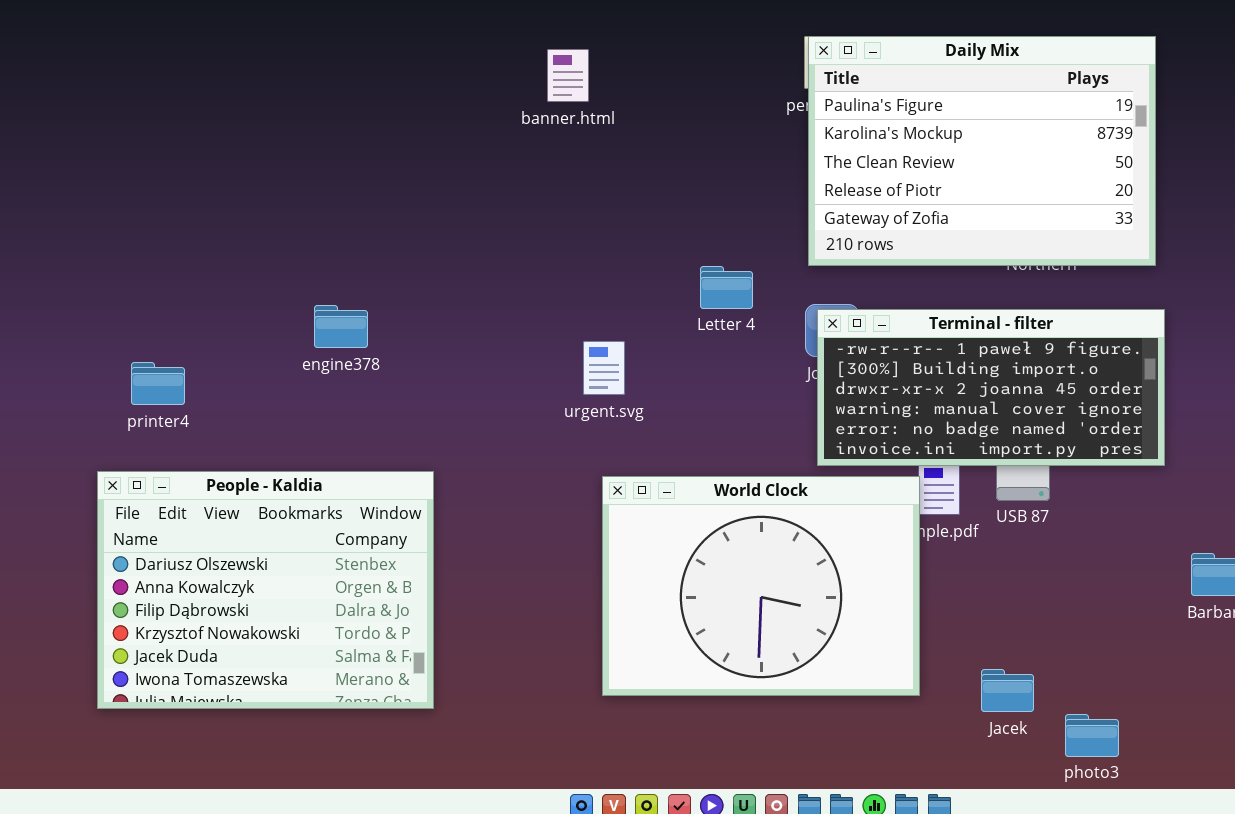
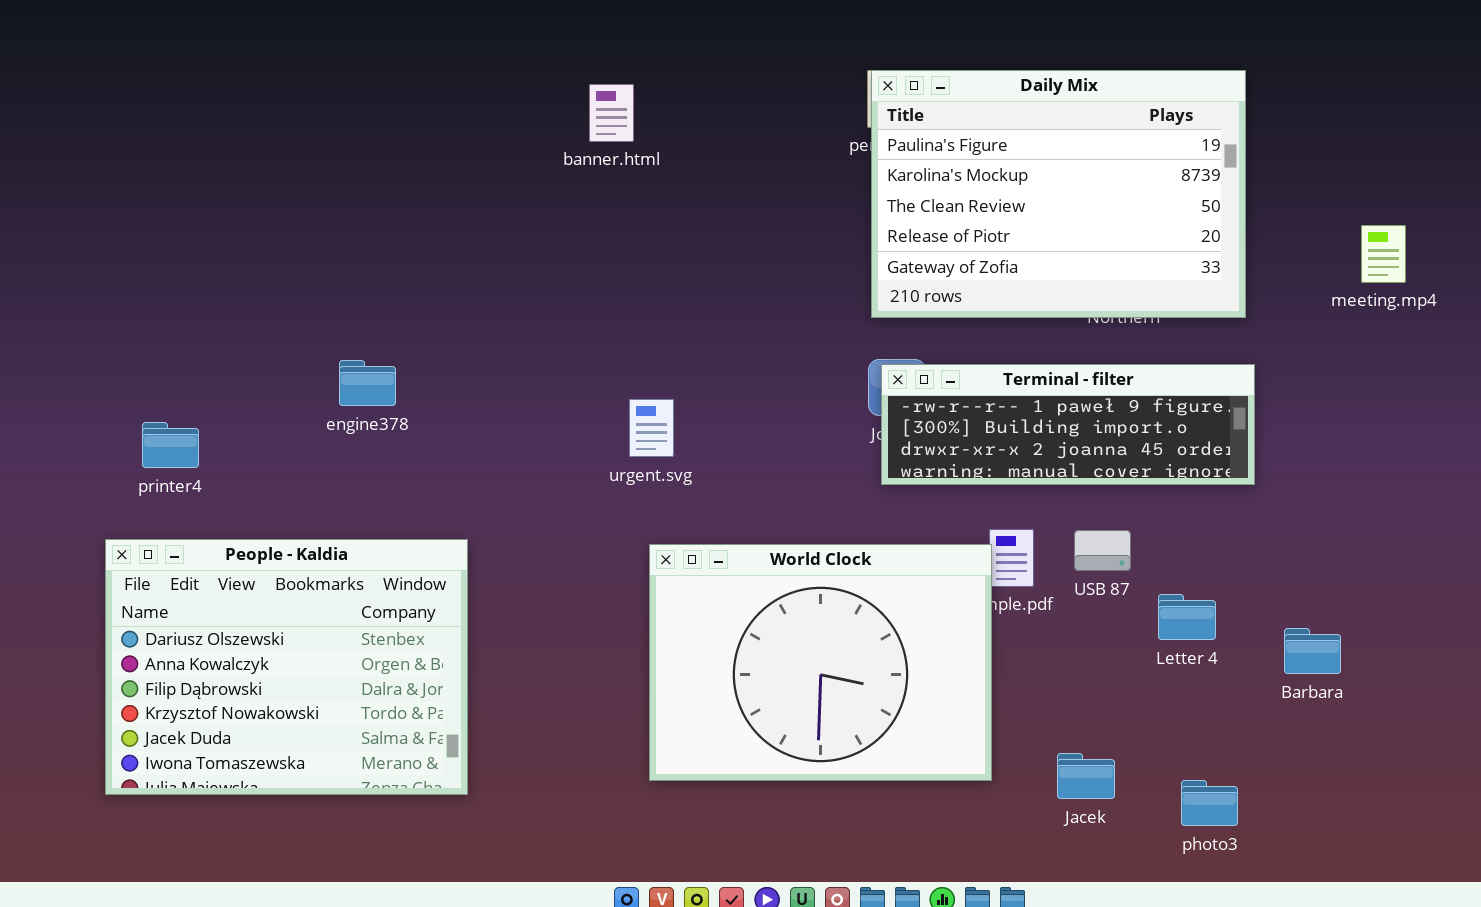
Letter 4: [700,266,753,309] -> [1158,594,1216,640], moved
Terminal - filter: [817,309,1165,466] -> [881,364,1255,485], resized
photo3: [1065,714,1119,757] -> [1181,780,1238,826], moved

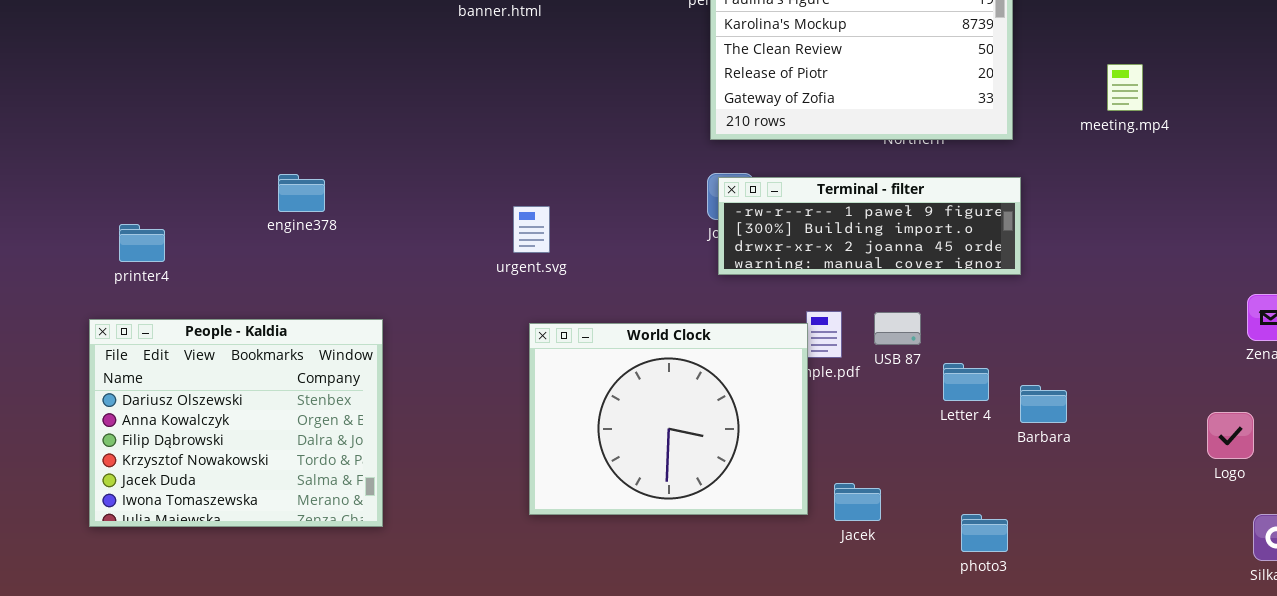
Barbara: [1284,628,1341,674] -> [1020,385,1067,423], moved
Jacek: [1057,753,1115,799] -> [834,483,881,521], moved

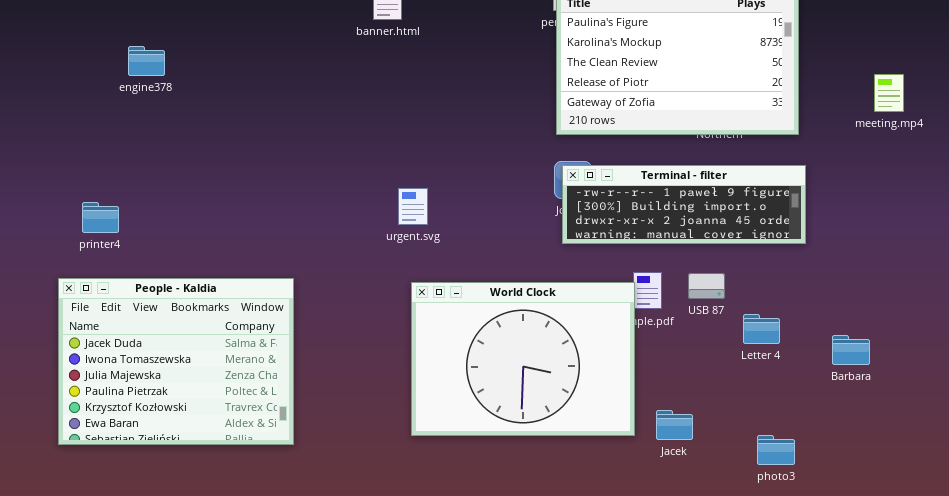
engine378: [278,174,325,212] -> [128,46,165,76], moved
People - Kaldia: [89,319,383,527] -> [58,278,294,445], scrolled down 4 rows
Barbara: [1020,385,1067,423] -> [832,335,870,365], moved

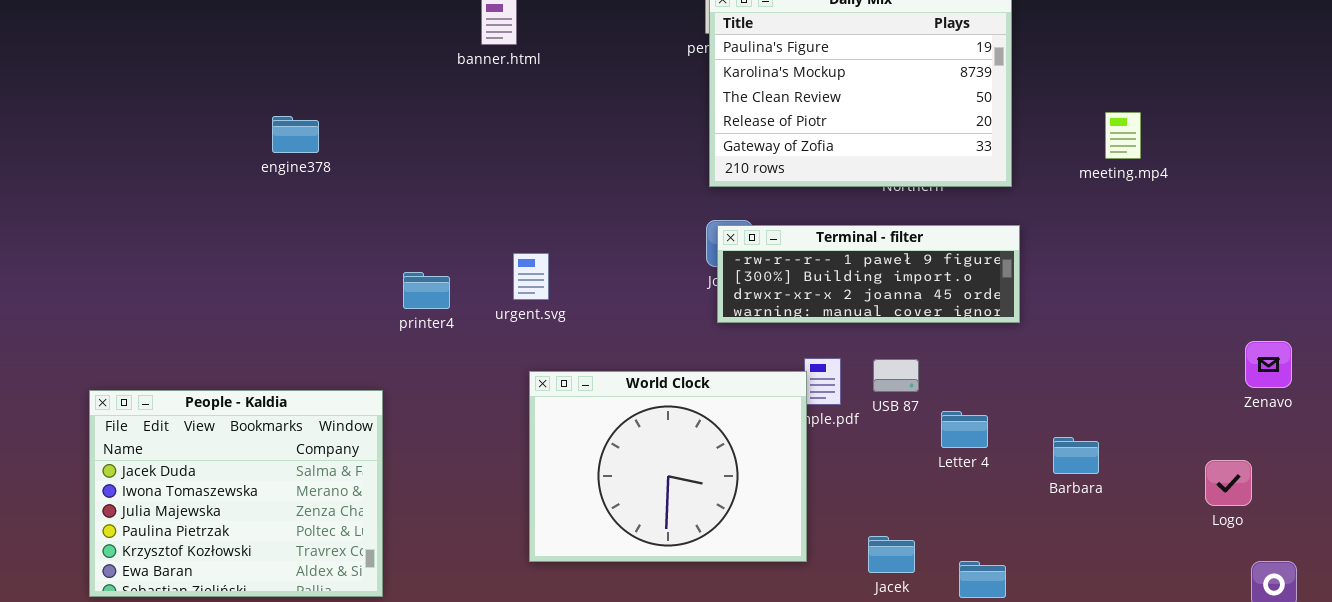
engine378: [128,46,165,76] -> [272,116,319,153], moved
printer4: [82,202,119,233] -> [403,272,450,309], moved
People - Kaldia: [58,278,294,445] -> [89,390,383,597], moved
Jacek: [656,410,693,440] -> [868,536,915,573], moved

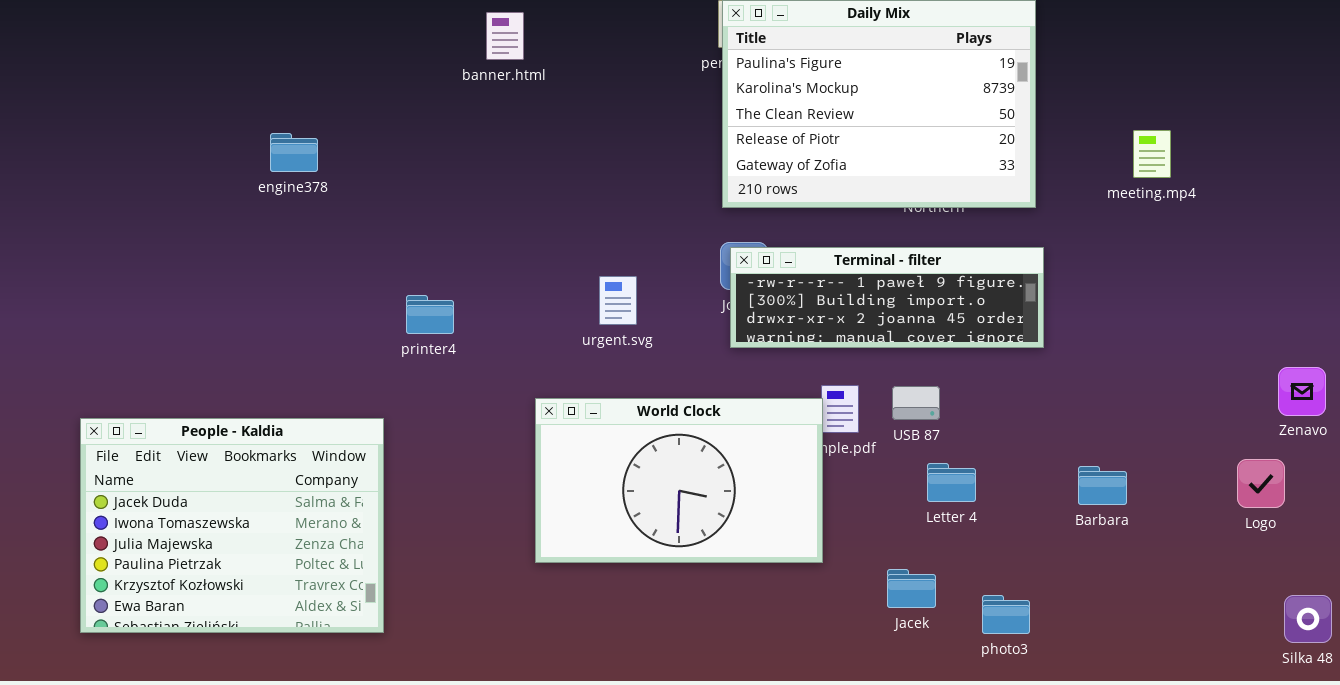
urgent.svg: [513,253,549,300] -> [599,276,637,325], moved
World Clock: [529,371,807,562] -> [535,398,823,563], resized
Letter 4: [941,411,988,448] -> [927,463,976,502], moved
Logo: [1205,460,1252,506] -> [1237,459,1285,508], moved

